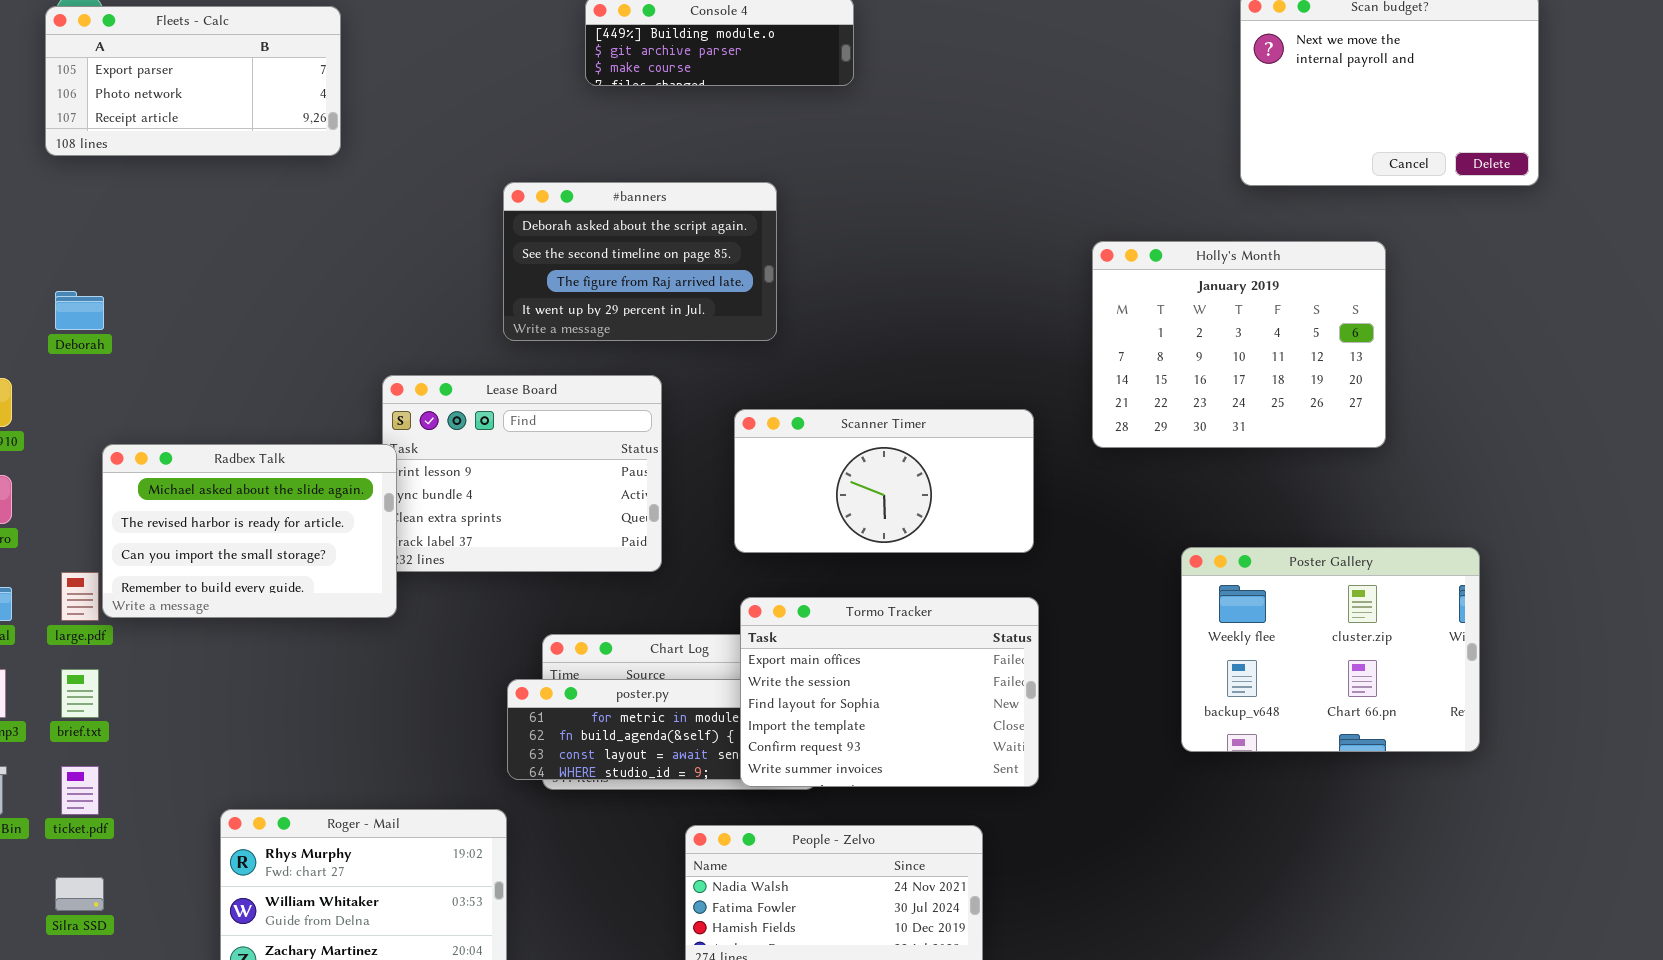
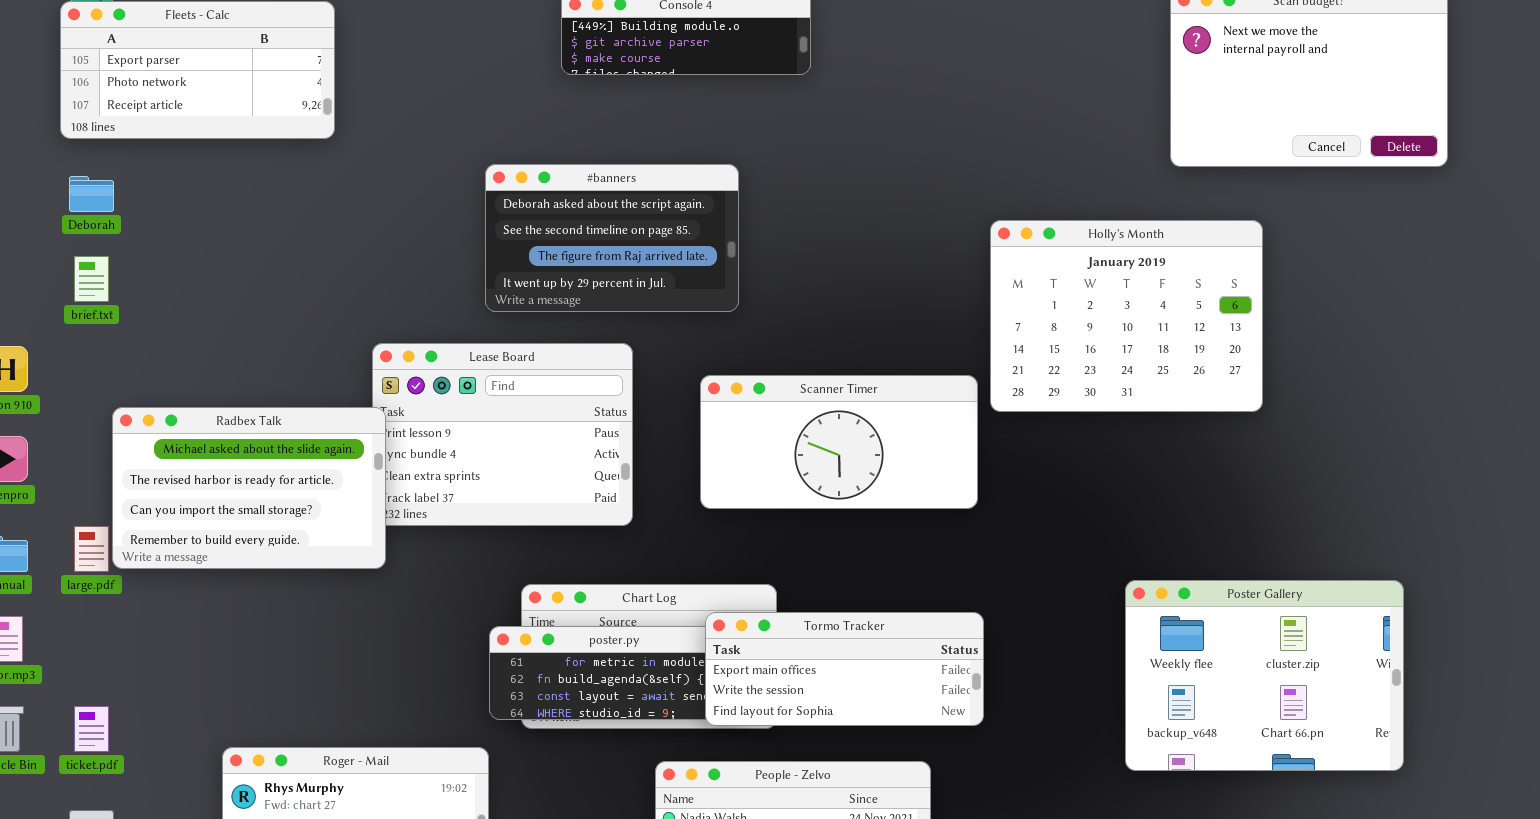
Holly's Month: [1092,241,1386,448] -> [990,220,1263,412], moved
Deborah: [55,291,104,330] -> [69,176,114,212], moved
Poster Gallery: [1181,547,1480,752] -> [1125,580,1404,771], moved
Tormo Tracker: [740,597,1039,787] -> [705,612,984,726], resized
brief.txt: [61,669,99,718] -> [74,256,109,302], moved

